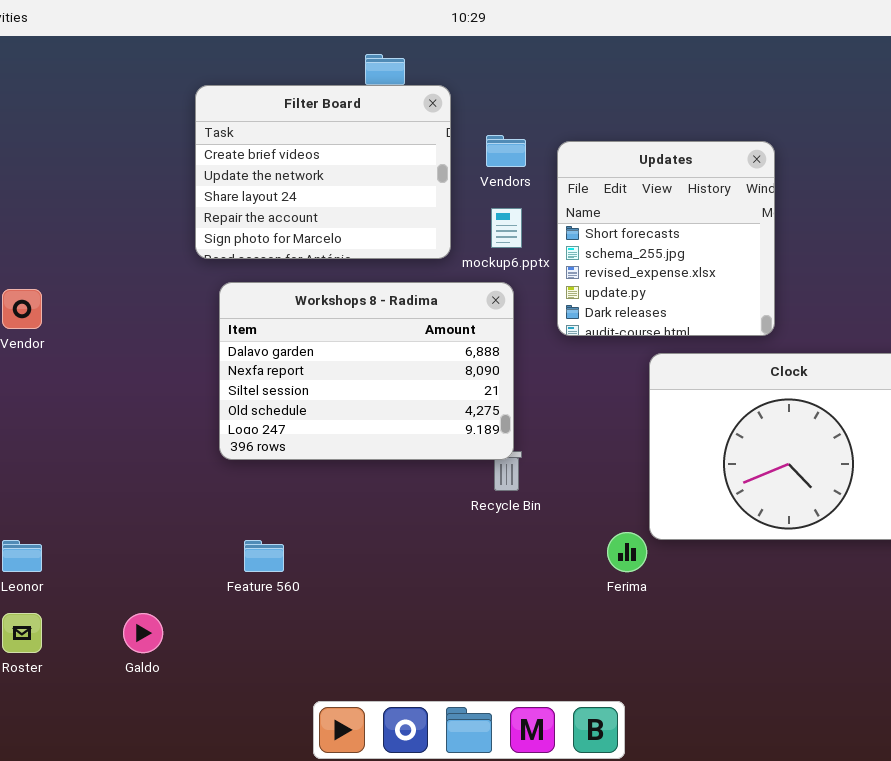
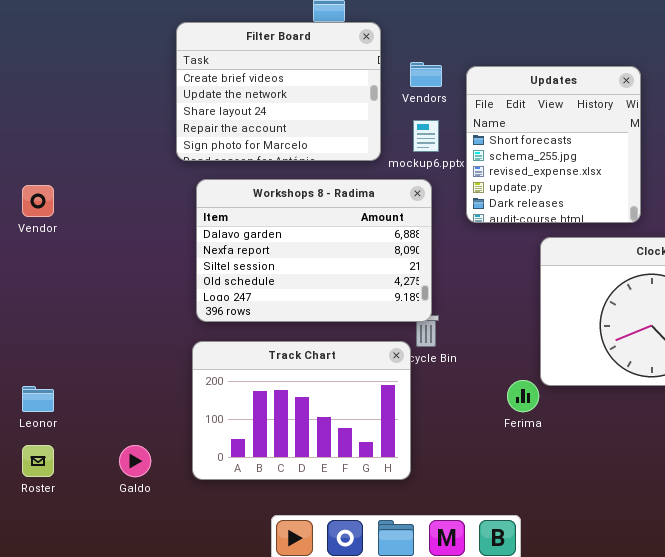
Track Chart: none -> [192,341,411,480], opened

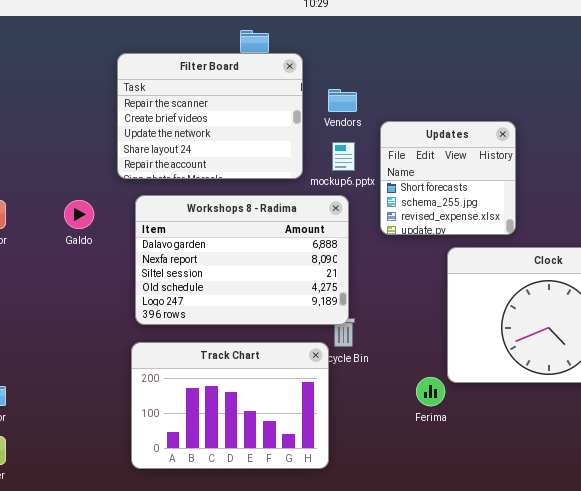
Filter Board: [176,22,381,161] -> [117,53,303,179], scrolled up 1 row
Updates: [466,66,641,223] -> [380,121,516,235], resized
Galdo: [119,445,151,477] -> [64,200,94,229], moved

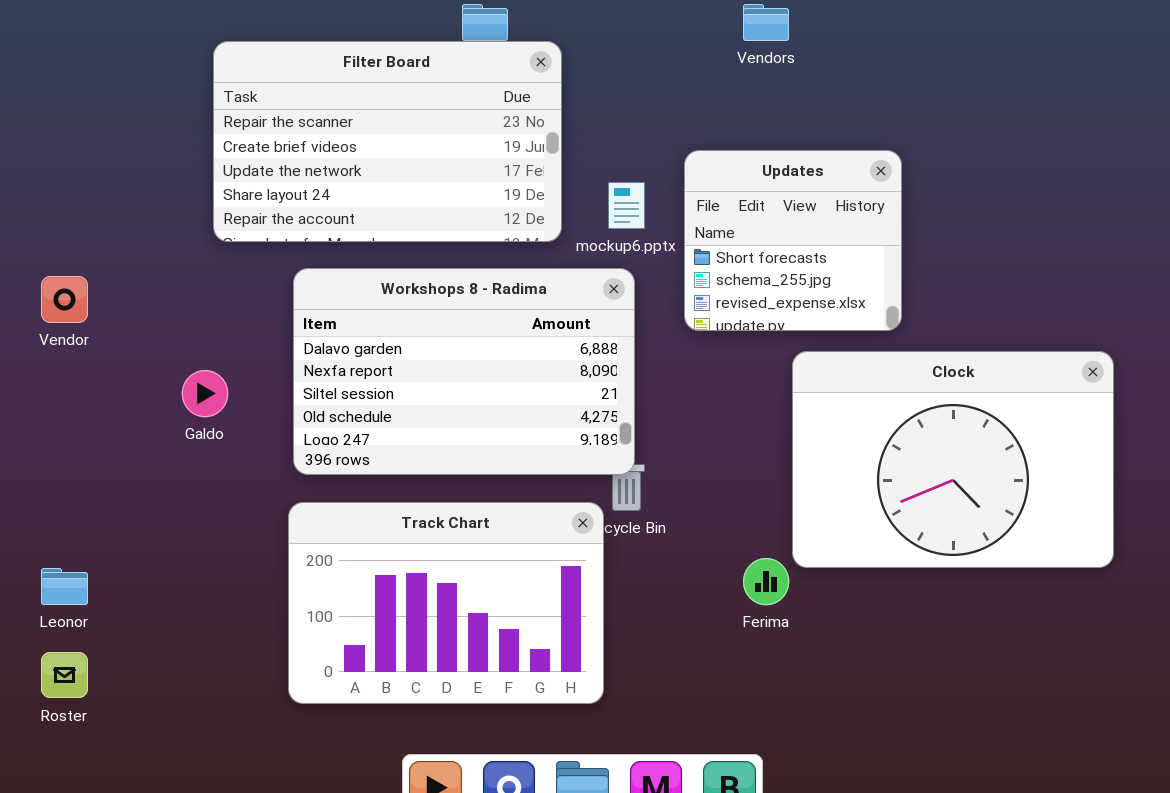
Filter Board: [117,53,303,179] -> [213,41,562,242], resized
Vendors: [328,89,357,112] -> [743,4,789,41], moved
Galdo: [64,200,94,229] -> [182,370,228,417], moved

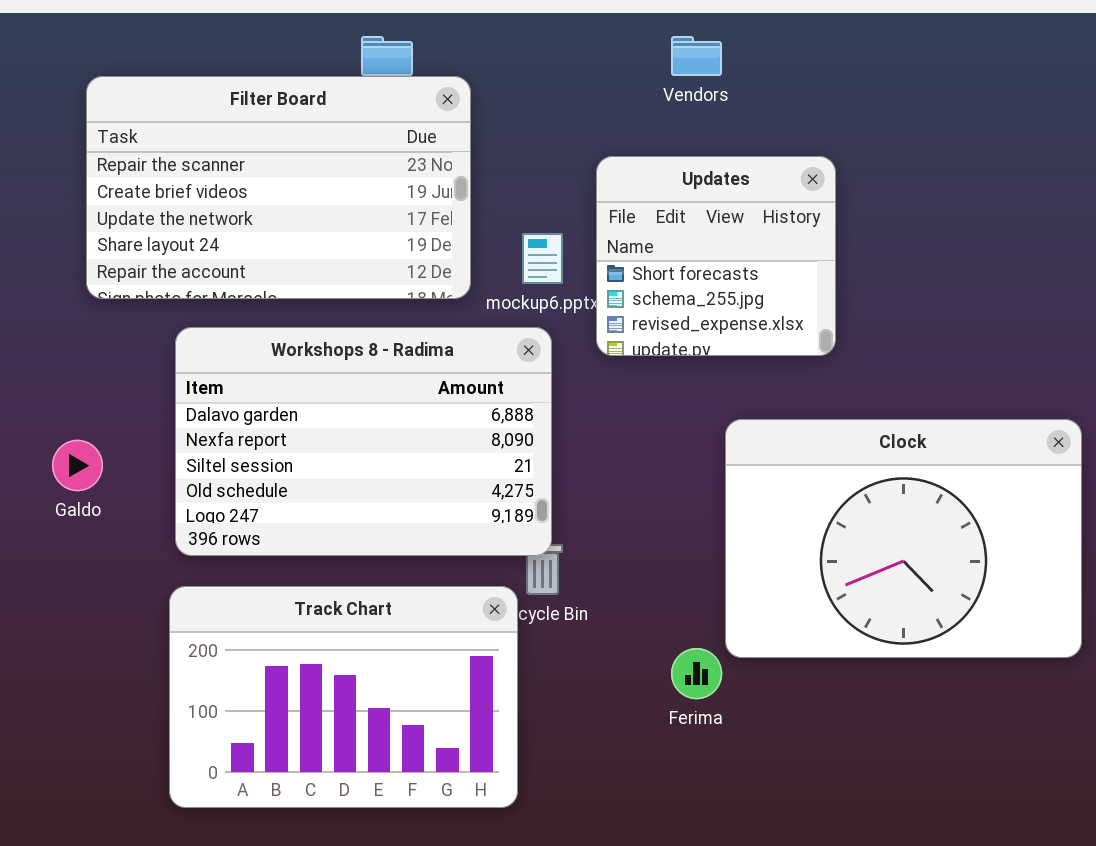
Updates: [684,150,902,331] -> [596,156,836,356], moved

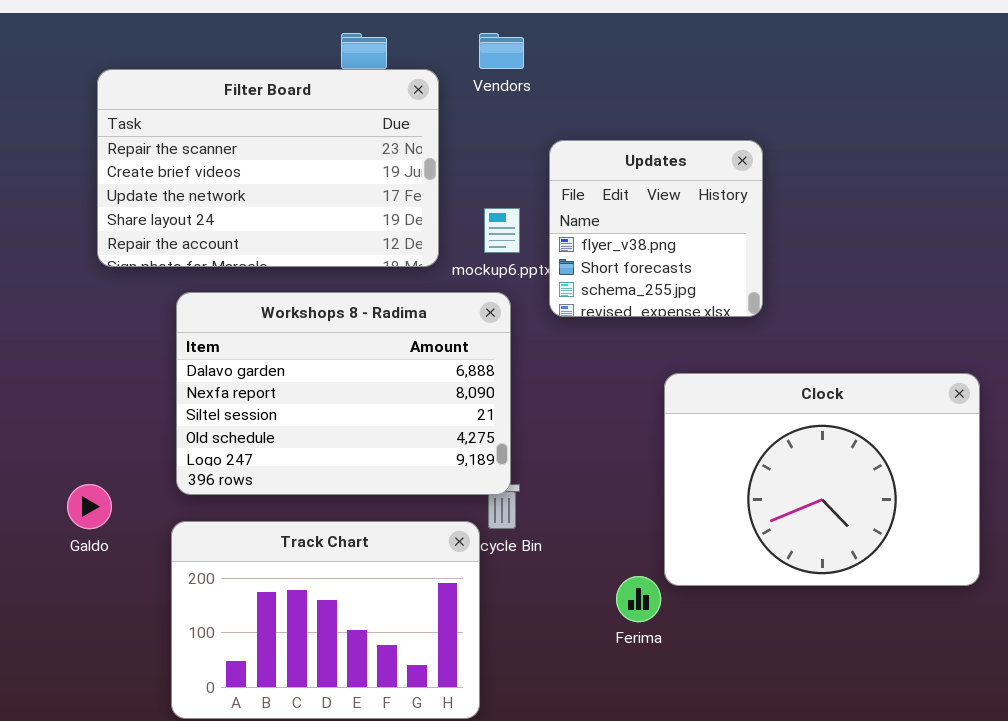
Vendors: [671,36,722,76] -> [479,33,524,69], moved
Updates: [596,156,836,356] -> [549,140,763,317], scrolled up 1 row
Galdo: [52,440,103,491] -> [67,484,112,529], moved

